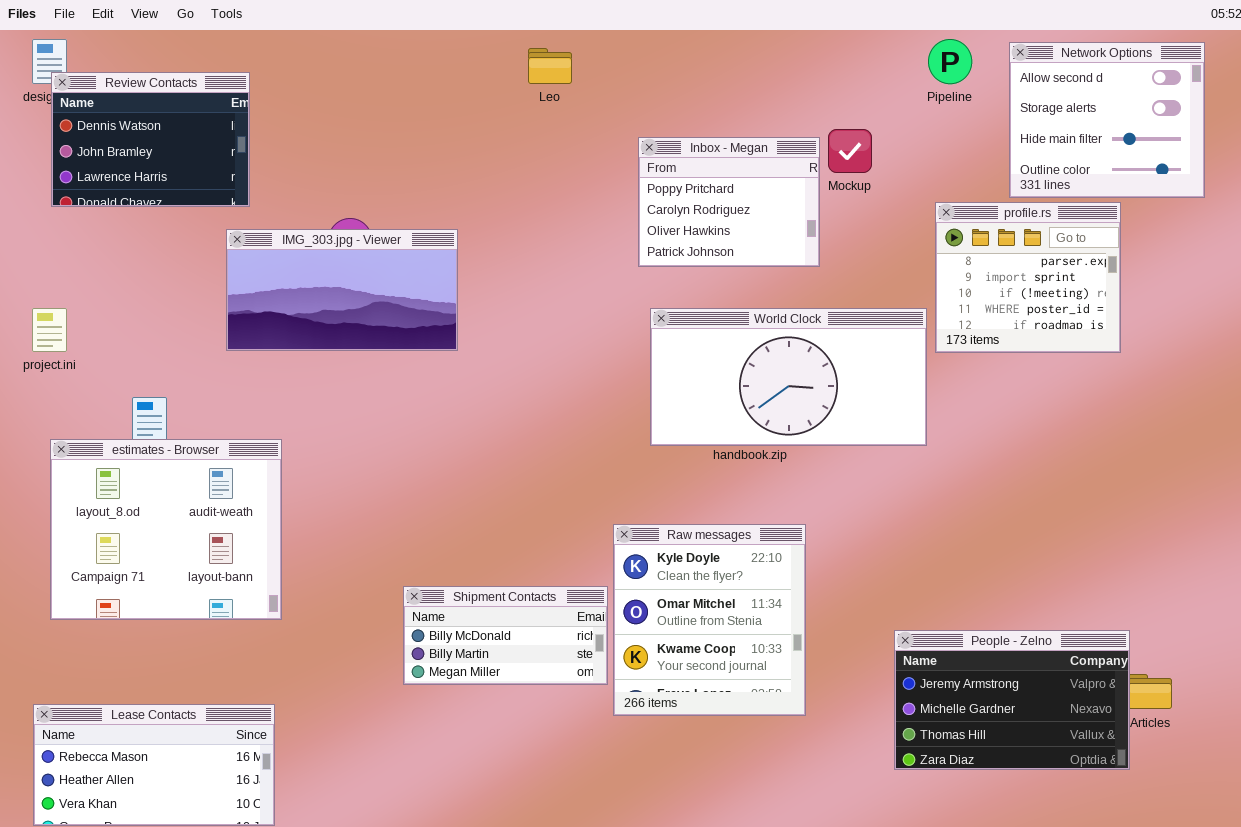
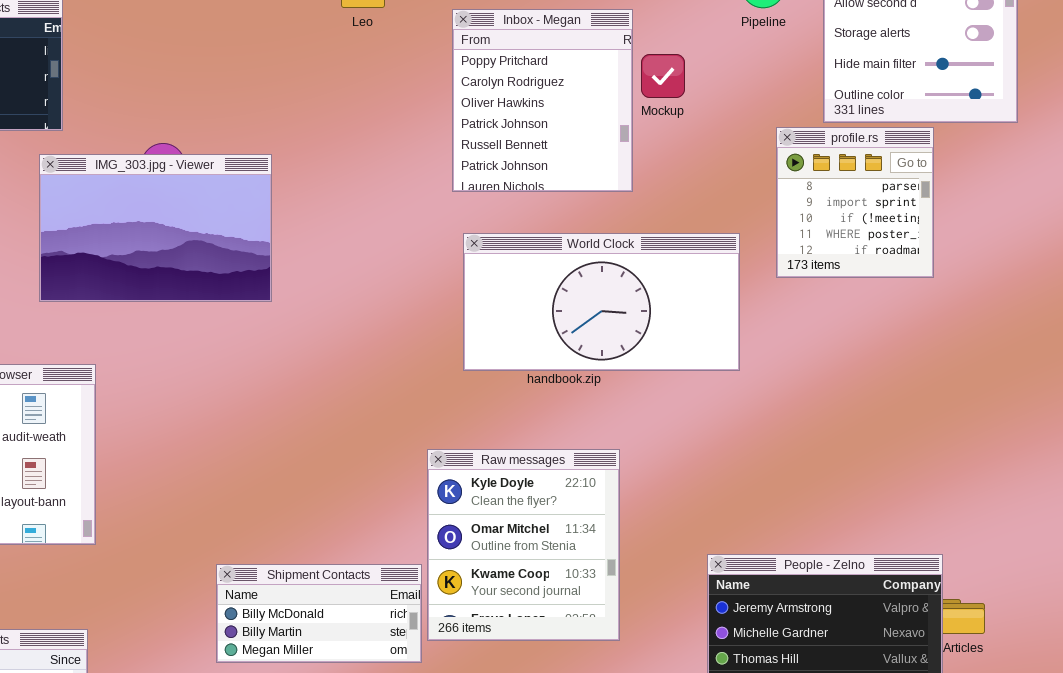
Inbox - Megan: [638,137,820,267] -> [452,9,633,192], resized
profile.rs: [935,202,1121,353] -> [776,127,934,278], resized
IMG_303.jpg - Viewer: [226,229,458,351] -> [39,154,272,302], resized
Shipment Contacts: [403,586,608,685] -> [216,564,422,663], moved

